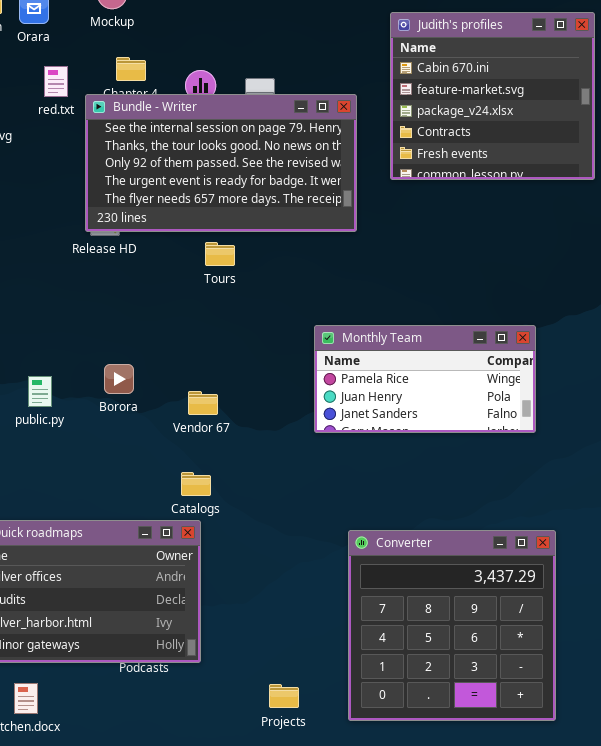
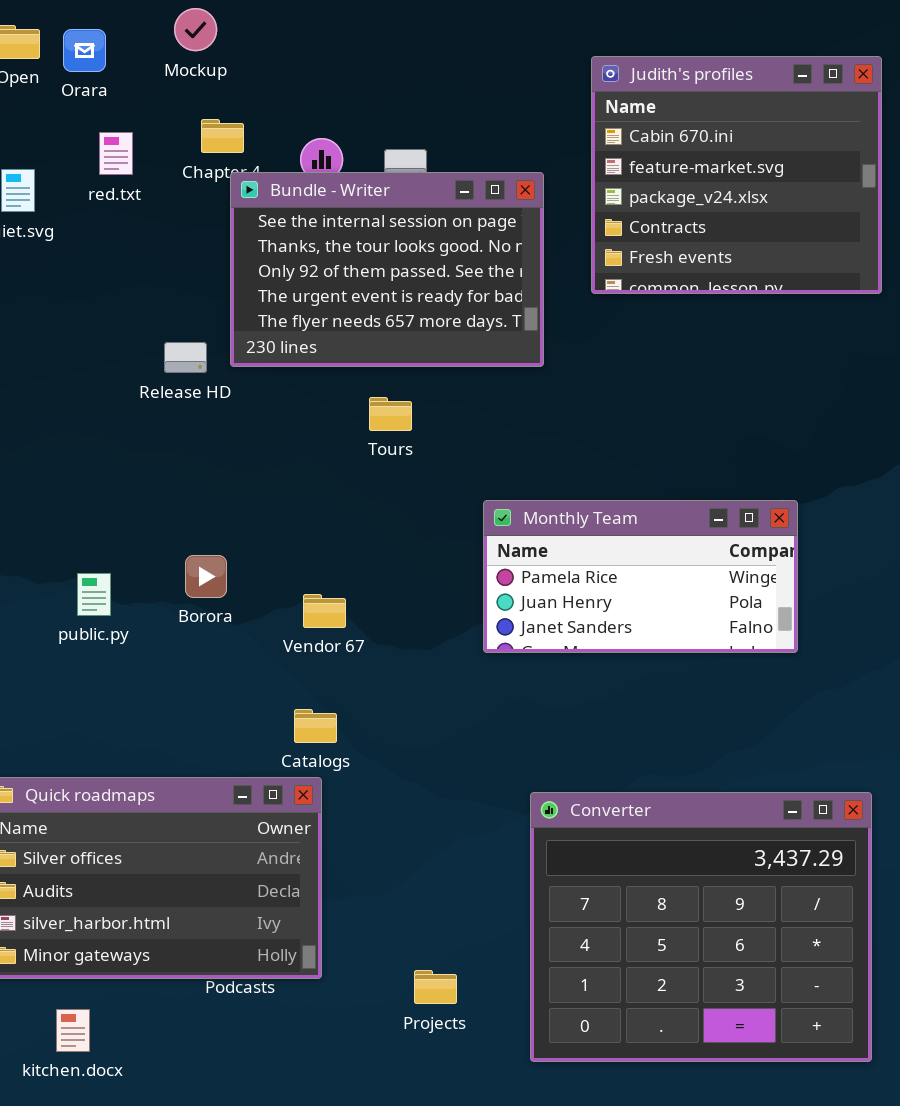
Bundle - Writer: [85,94,357,232] -> [230,172,544,367], resized
Tours: [205,242,235,266] -> [369,397,412,431], moved
Converter: [348,530,556,721] -> [530,792,872,1062], resized
Projects: [269,684,299,708] -> [414,970,457,1004], moved

